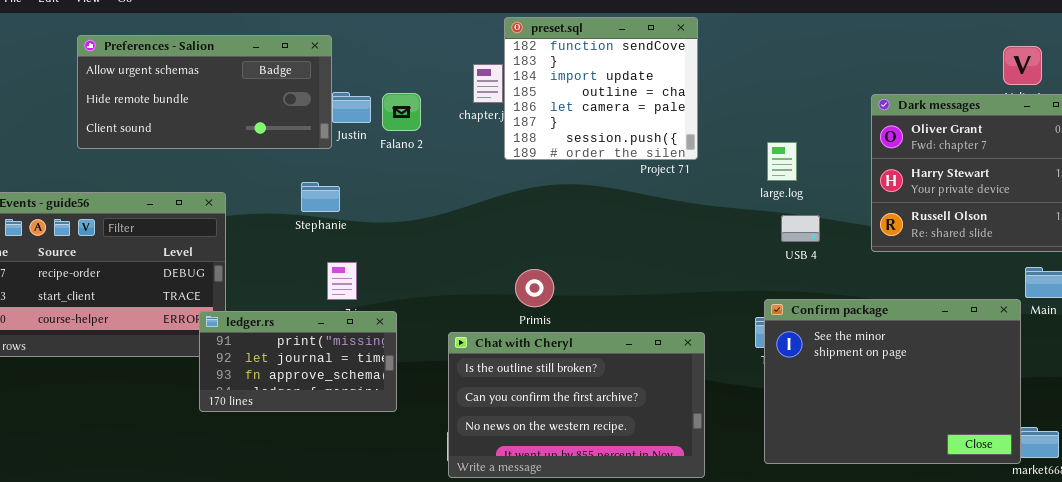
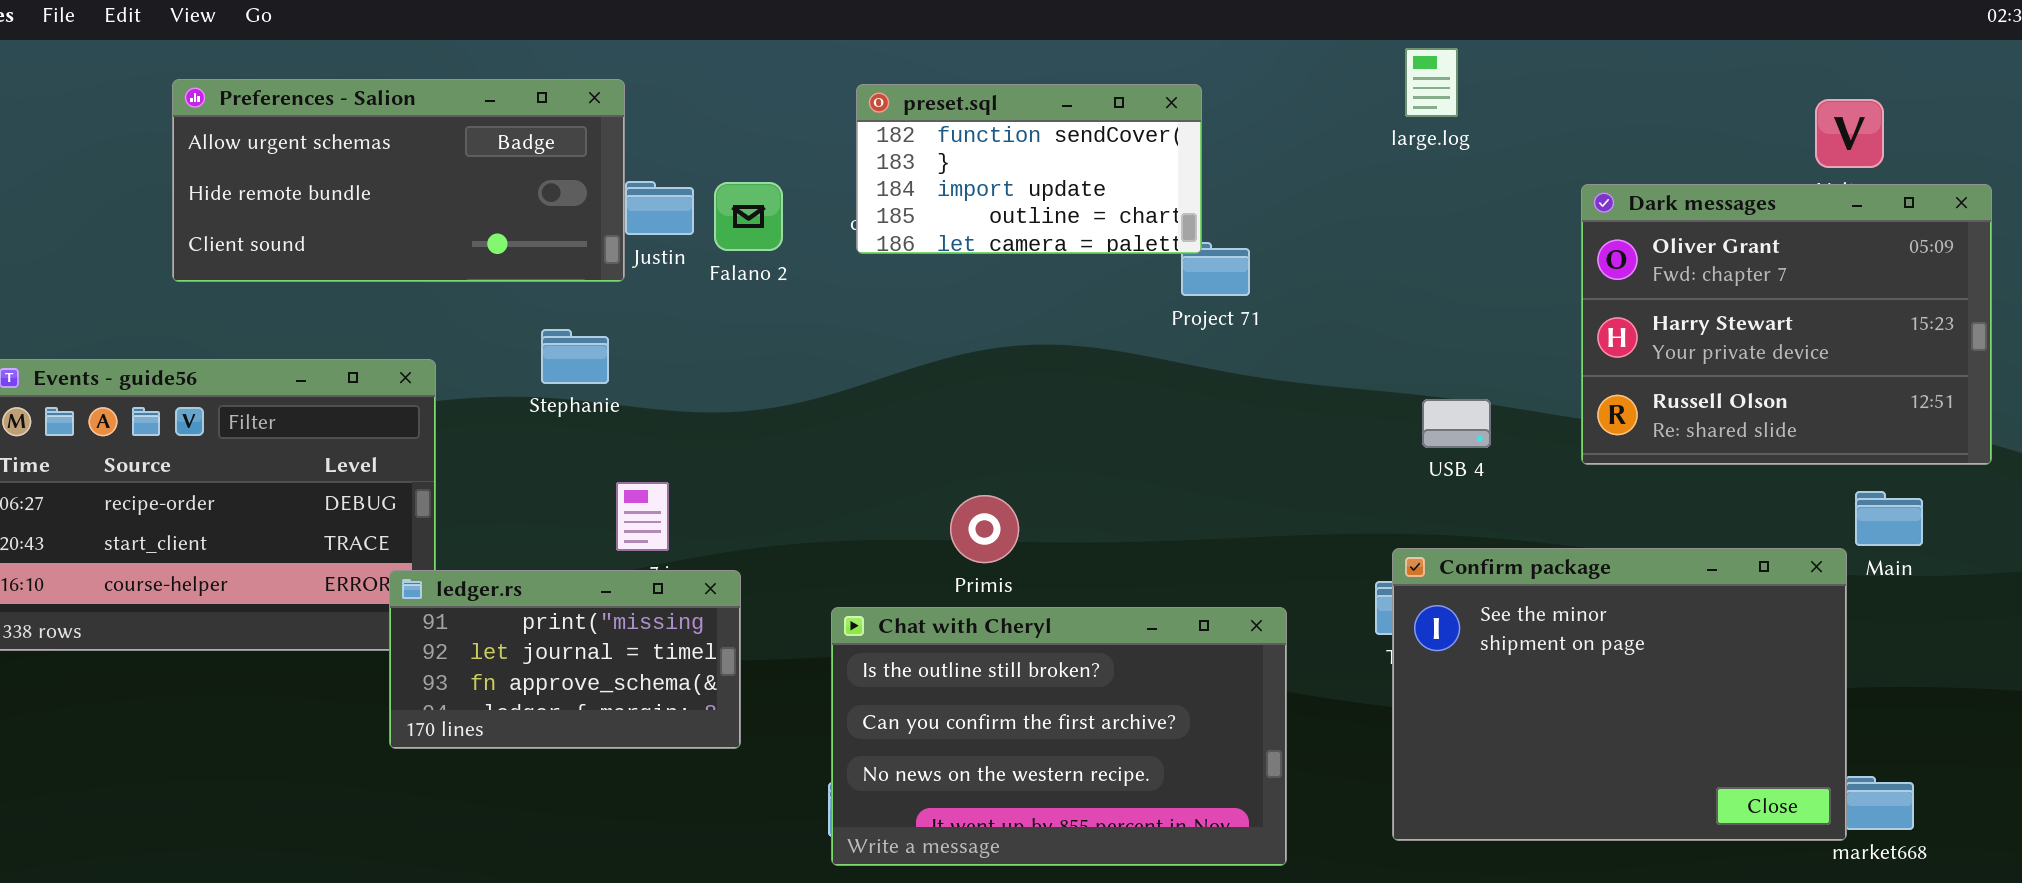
preset.sql: [504,17,698,160] -> [856,84,1202,254], moved, resized
large.log: [767,142,797,181] -> [1405,48,1458,117], moved
Stephanie: [301,182,340,212] -> [541,329,609,384], moved

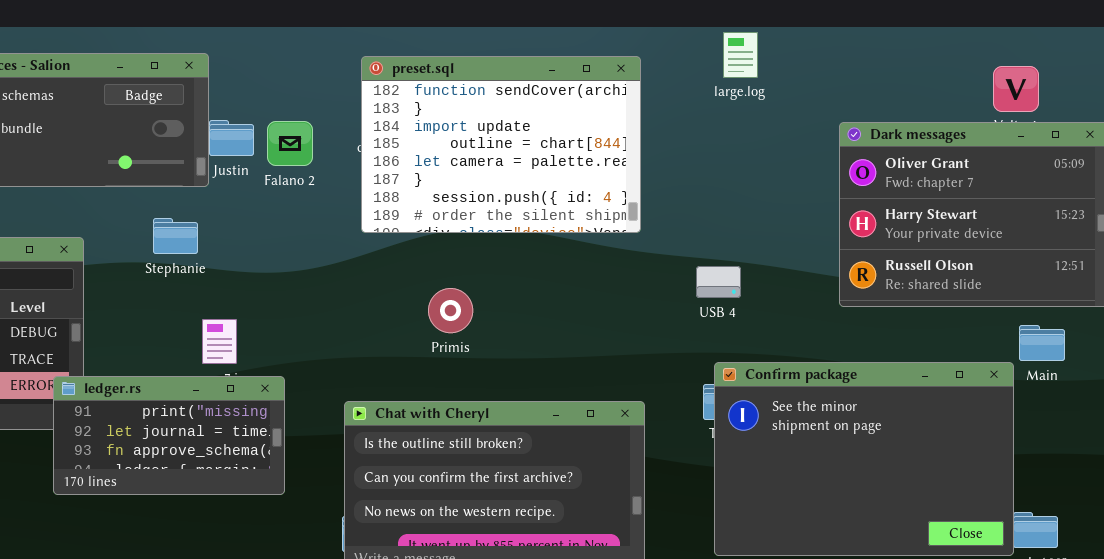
preset.sql: [856,84,1202,254] -> [361,56,641,233], resized
USB 4: [1422,399,1491,448] -> [696,266,741,298], moved
Primis: [950,495,1019,563] -> [428,288,473,333], moved

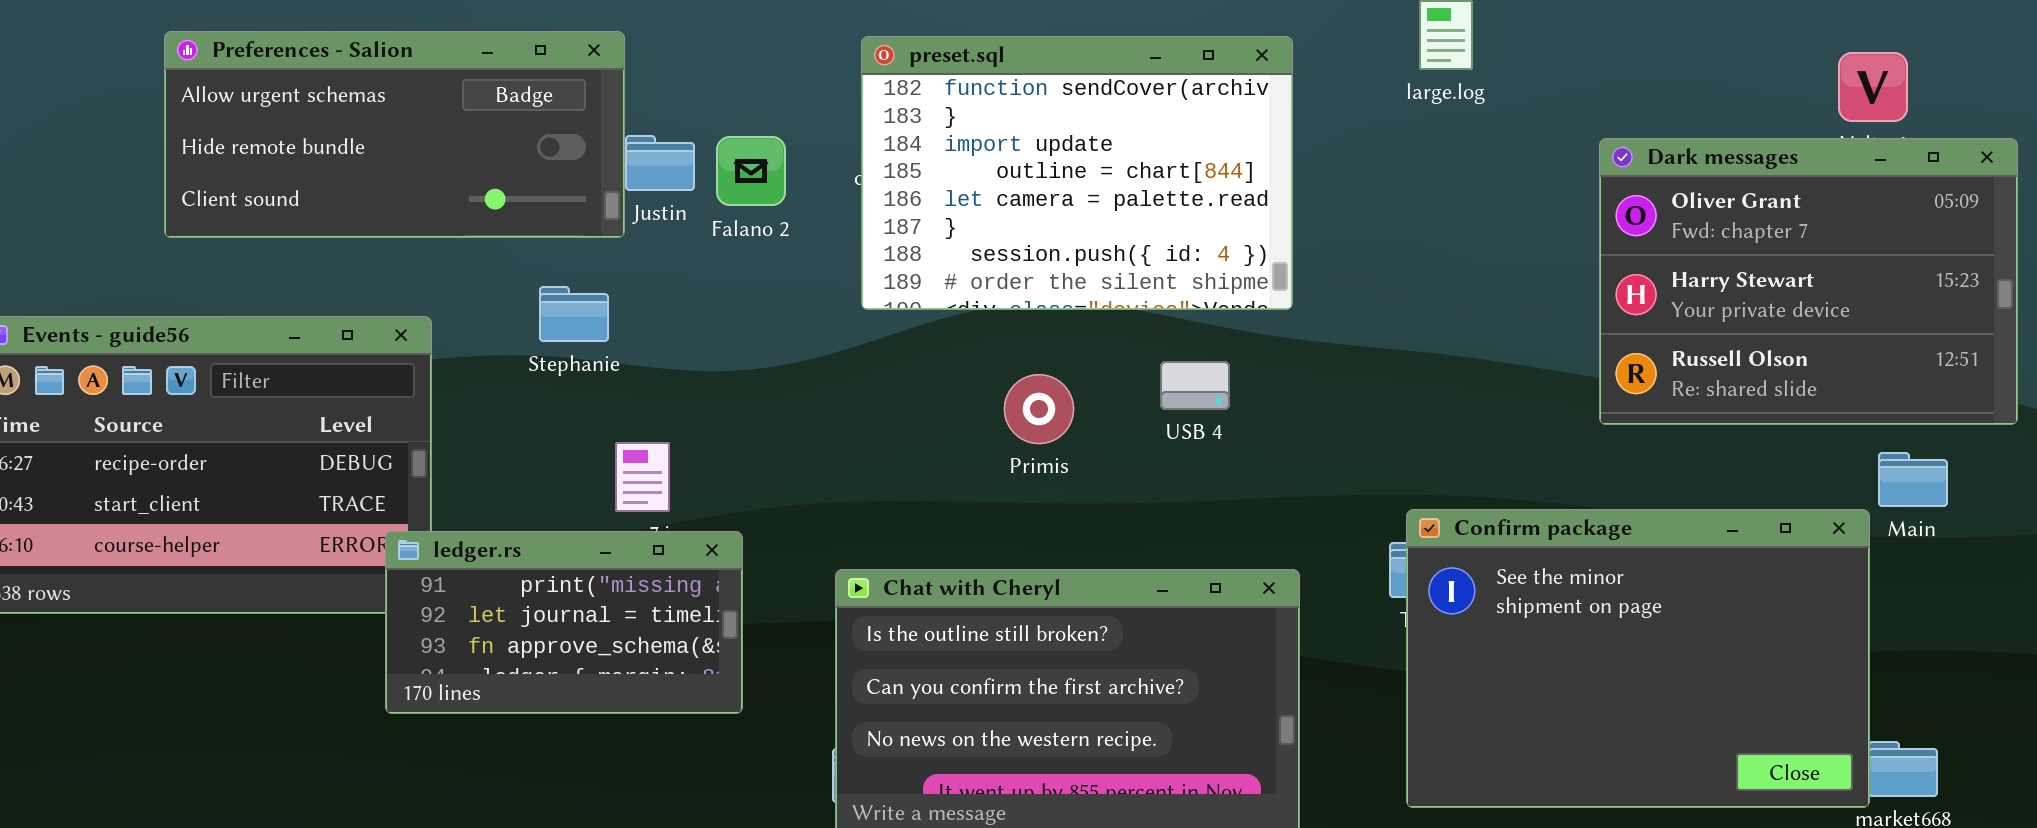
USB 4: [696,266,741,298] -> [1160,361,1230,410], moved
Primis: [428,288,473,333] -> [1004,374,1074,444], moved

